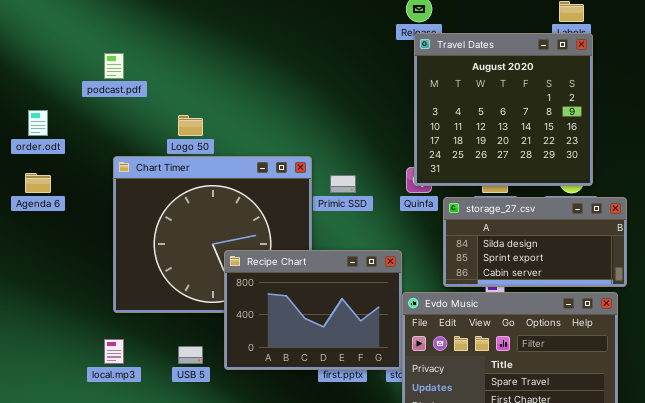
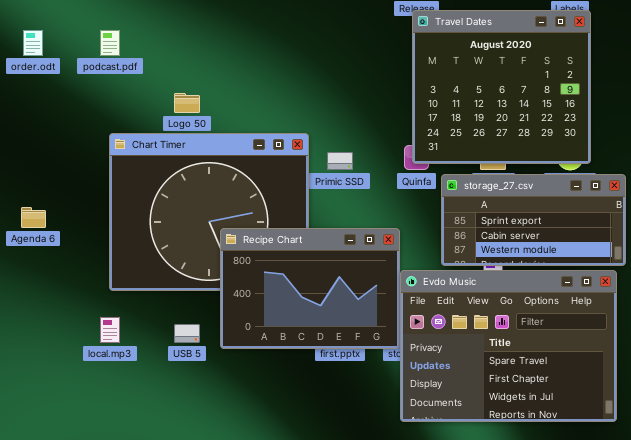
order.odt: [28,110,48,136] -> [23,30,43,56], moved
Agenda 6: [25,173,51,193] -> [21,207,46,228], moved
storage_27.csv: [443,197,627,287] -> [441,174,626,266], scrolled down 1 row

